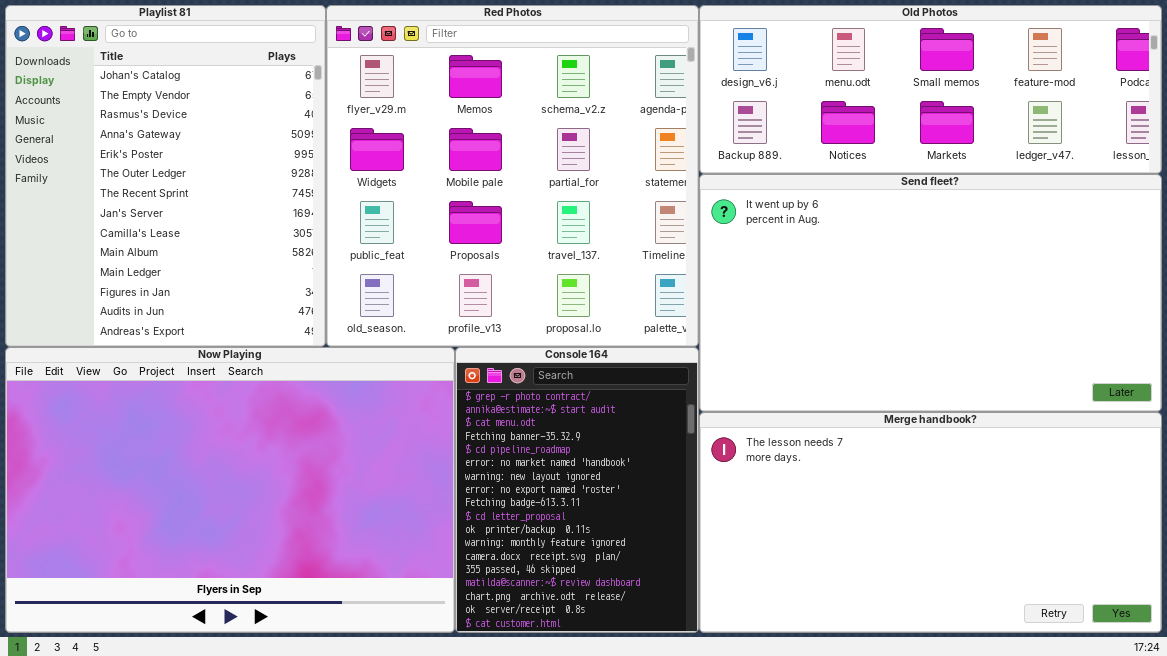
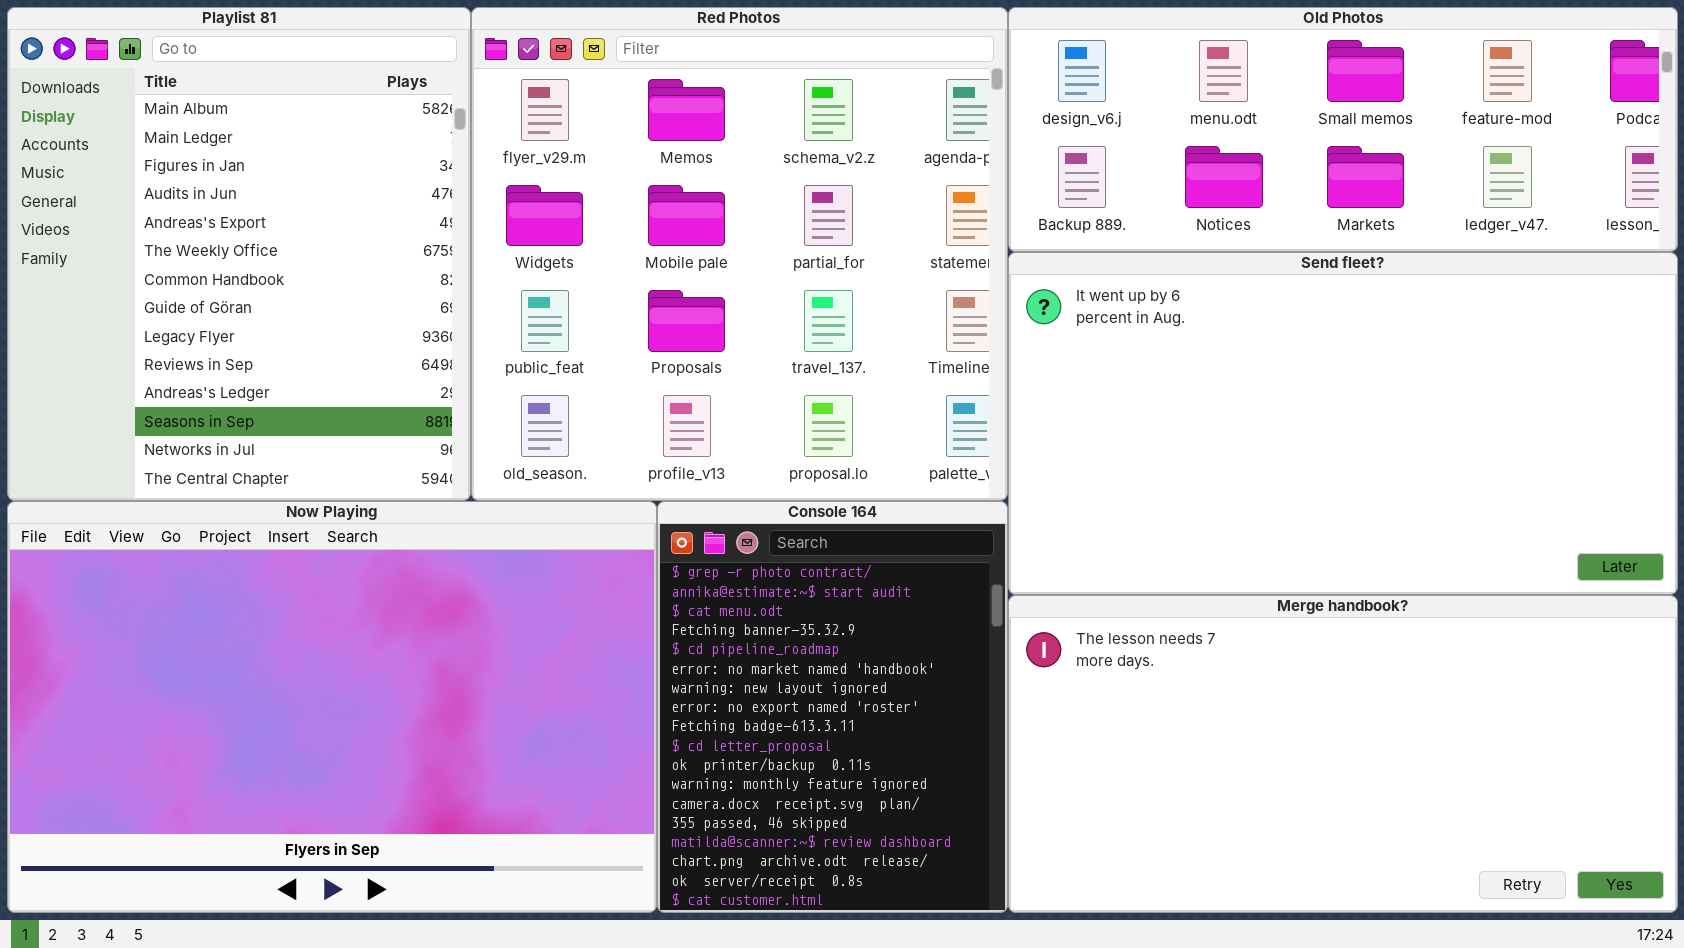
Playlist 81: [5,5,326,347] -> [7,7,471,501], scrolled down 9 rows

